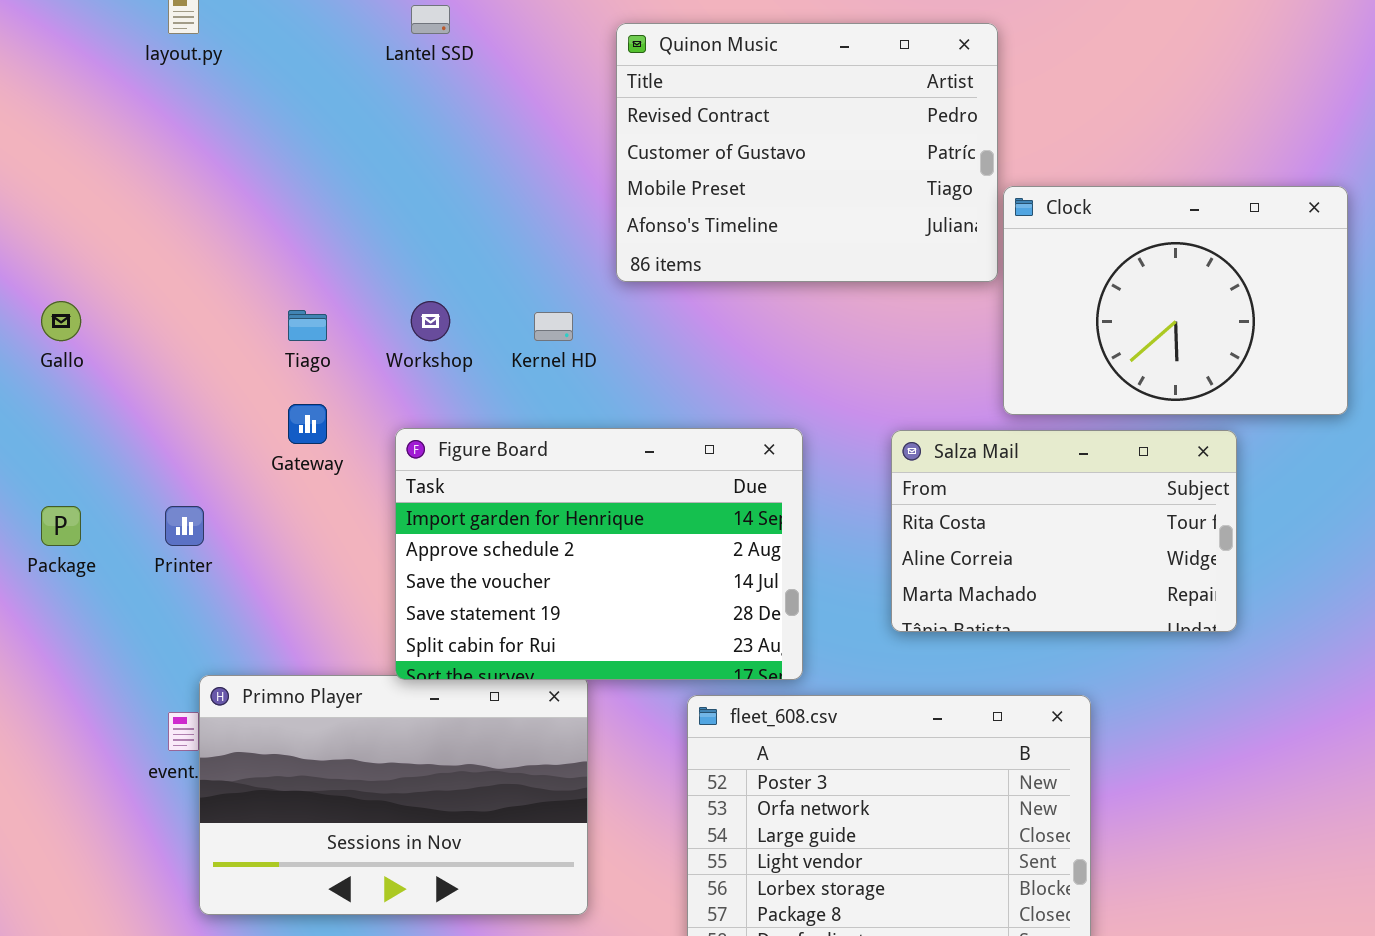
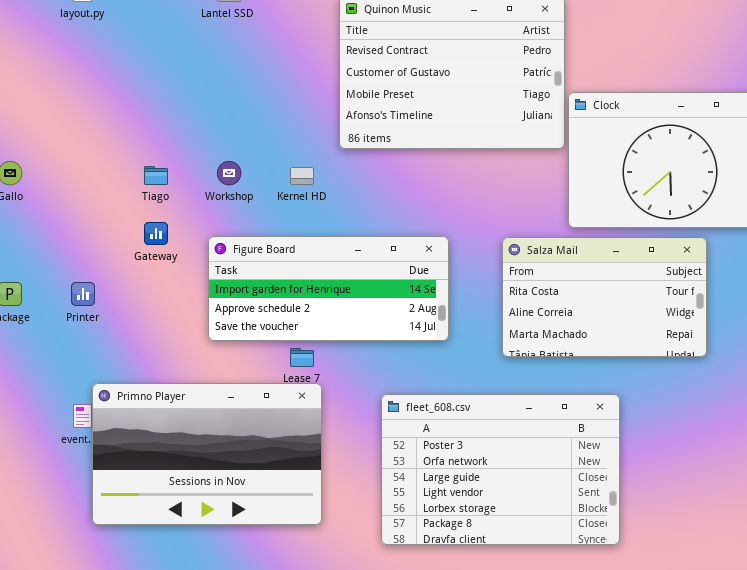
Figure Board: [395,428,803,680] -> [208,236,449,341], resized

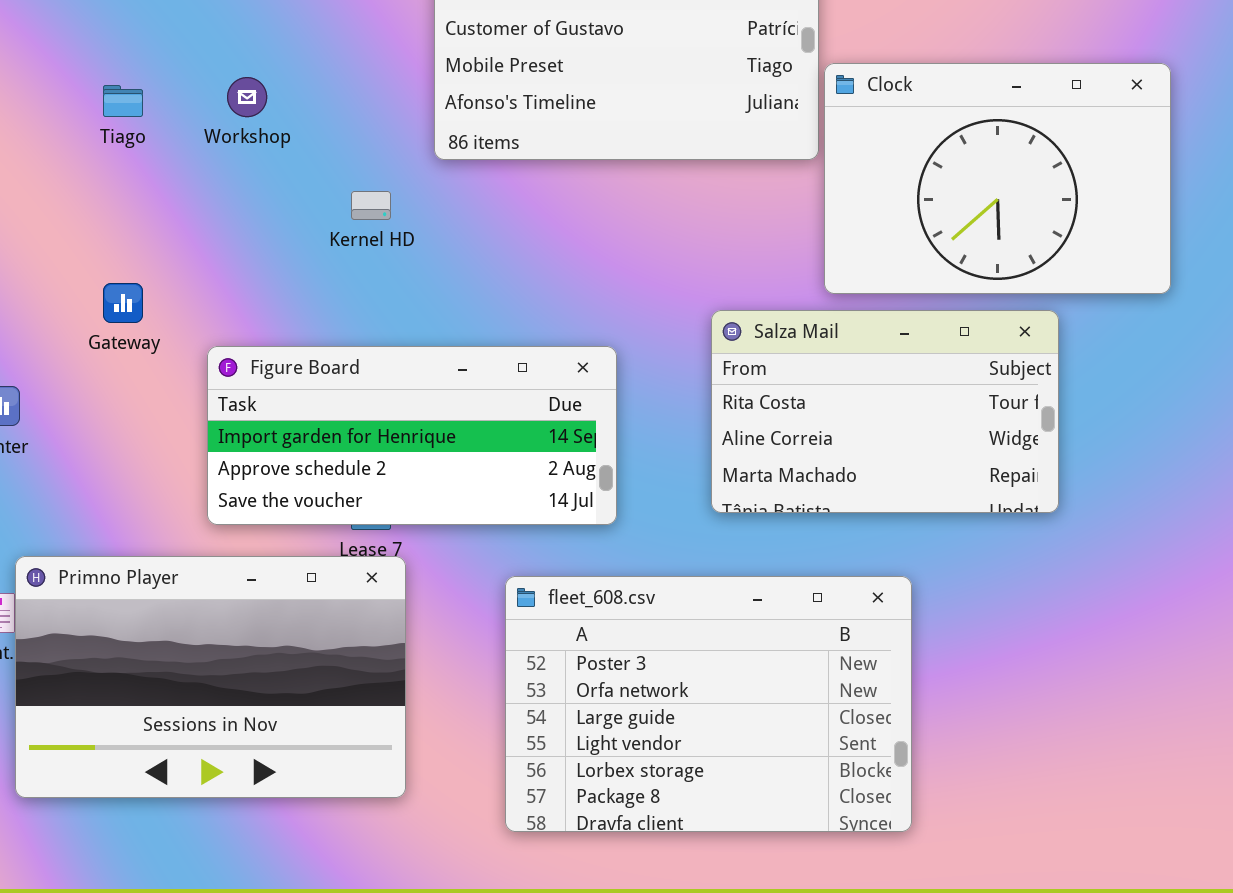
Workshop: [217,161,241,185] -> [227,77,267,117], moved
Tiago: [144,166,168,185] -> [103,85,143,117], moved
Figure Board: [208,236,449,341] -> [207,346,617,525], moved

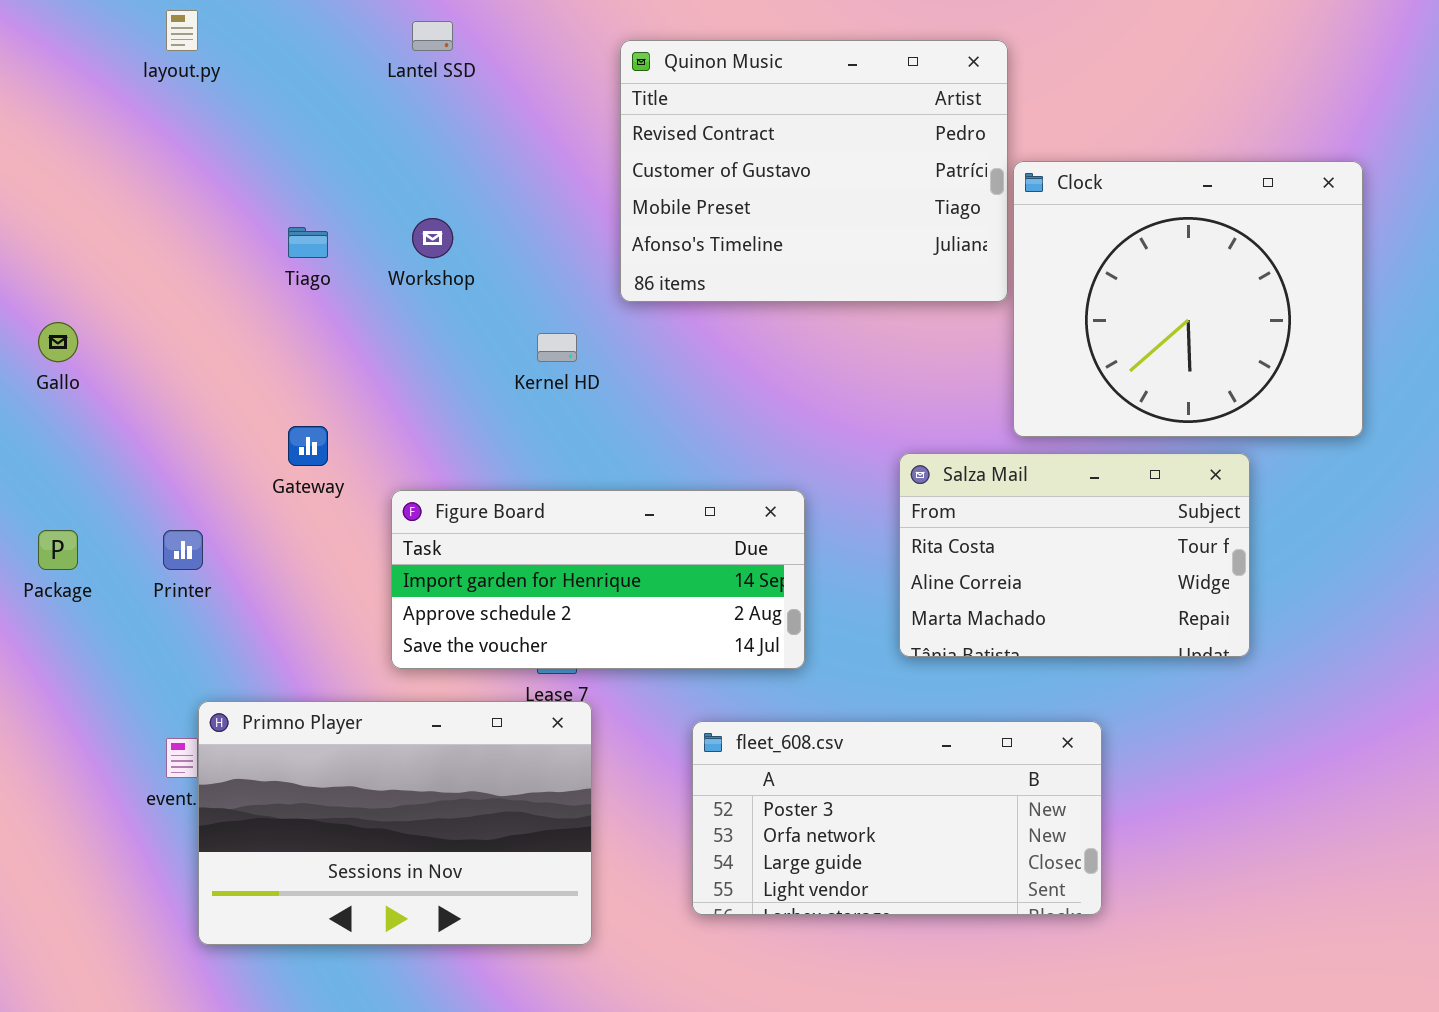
Clock: [824,63,1171,294] -> [1013,161,1363,437], resized
fleet_608.csv: [505,576,912,832] -> [692,721,1102,915], resized

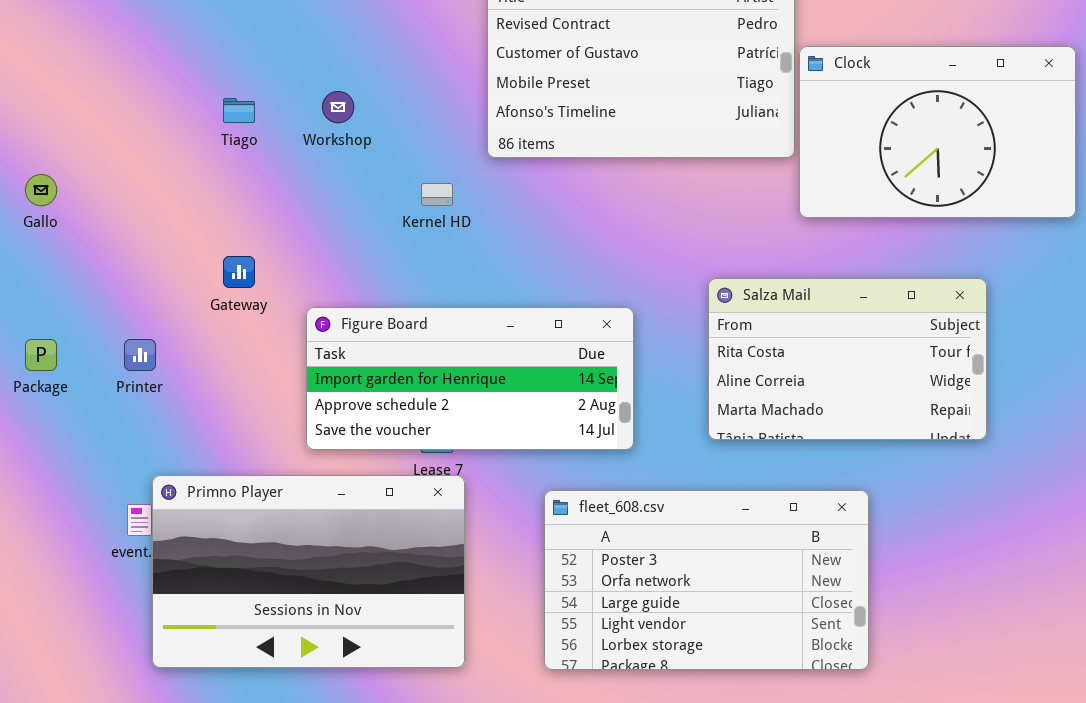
Clock: [1013,161,1363,437] -> [799,46,1076,218], resized
fleet_608.csv: [692,721,1102,915] -> [544,490,869,670], resized

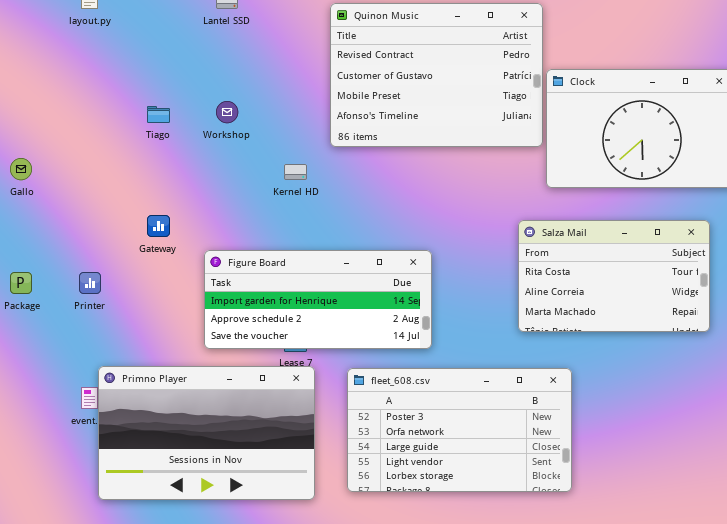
Salza Mail: [708,278,987,440] -> [518,220,710,332], moved
fleet_608.csv: [544,490,869,670] -> [347,368,572,492], moved

